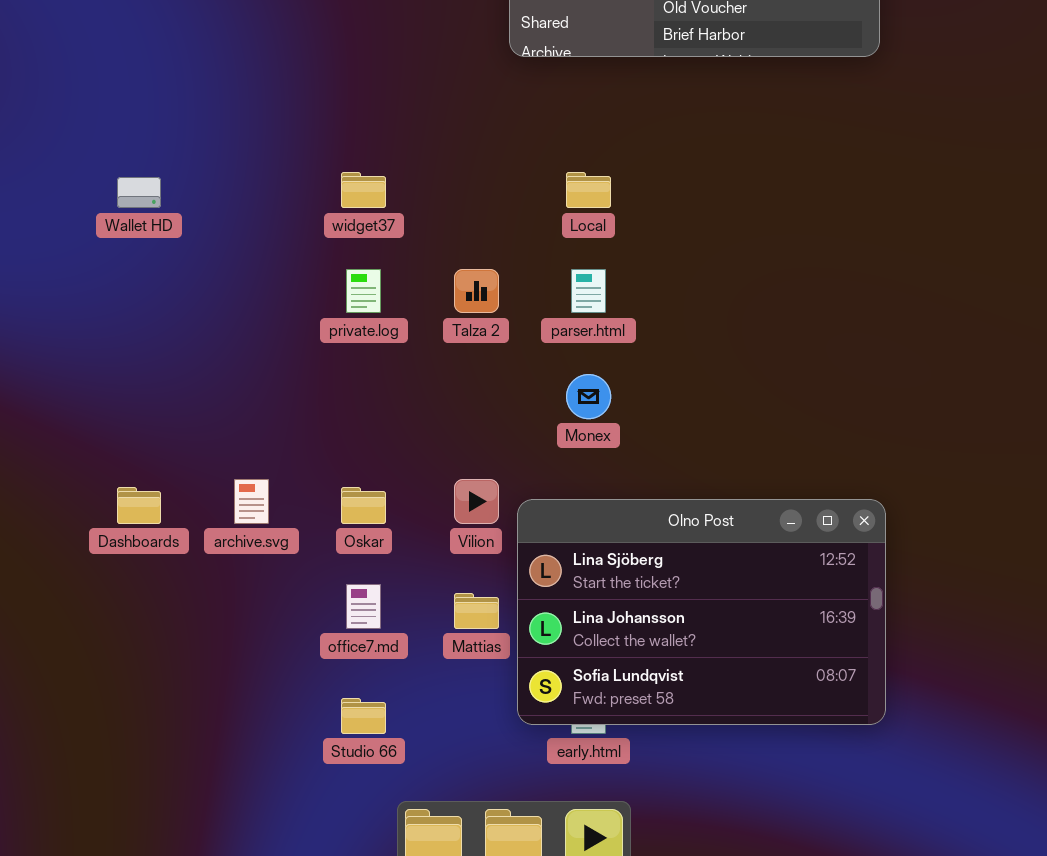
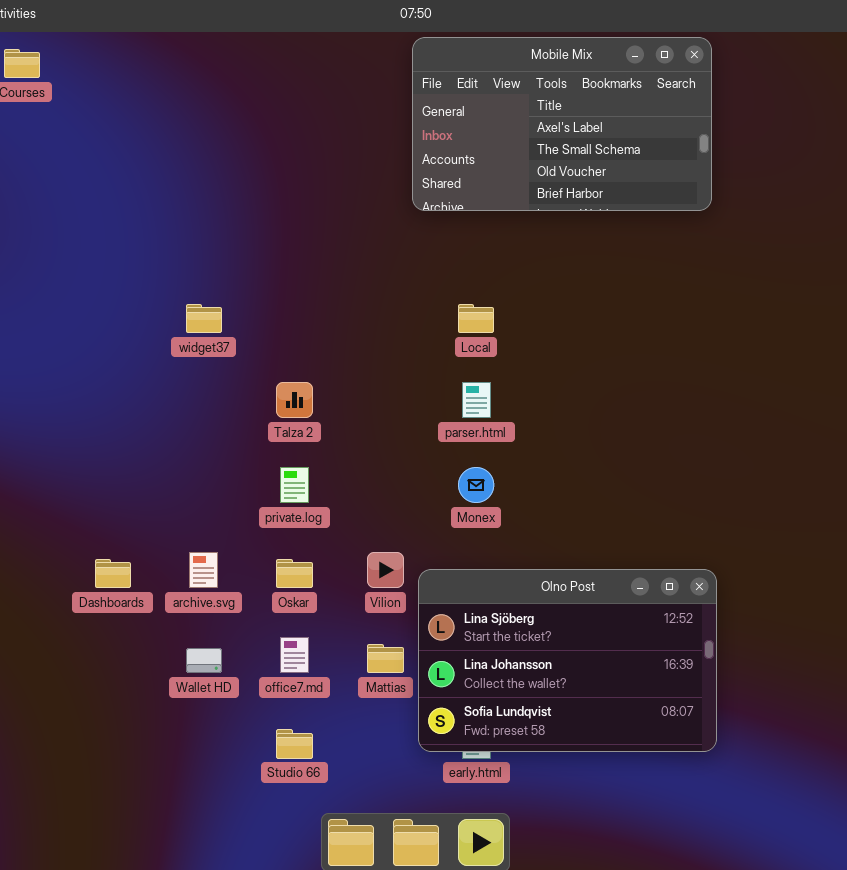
widget37: [341,172,386,208] -> [186,304,222,333], moved
Wallet HD: [117,177,161,208] -> [186,648,222,673], moved
private.log: [346,269,381,313] -> [280,467,309,503], moved
Talza 2: [454,269,499,313] -> [276,382,313,418], moved

